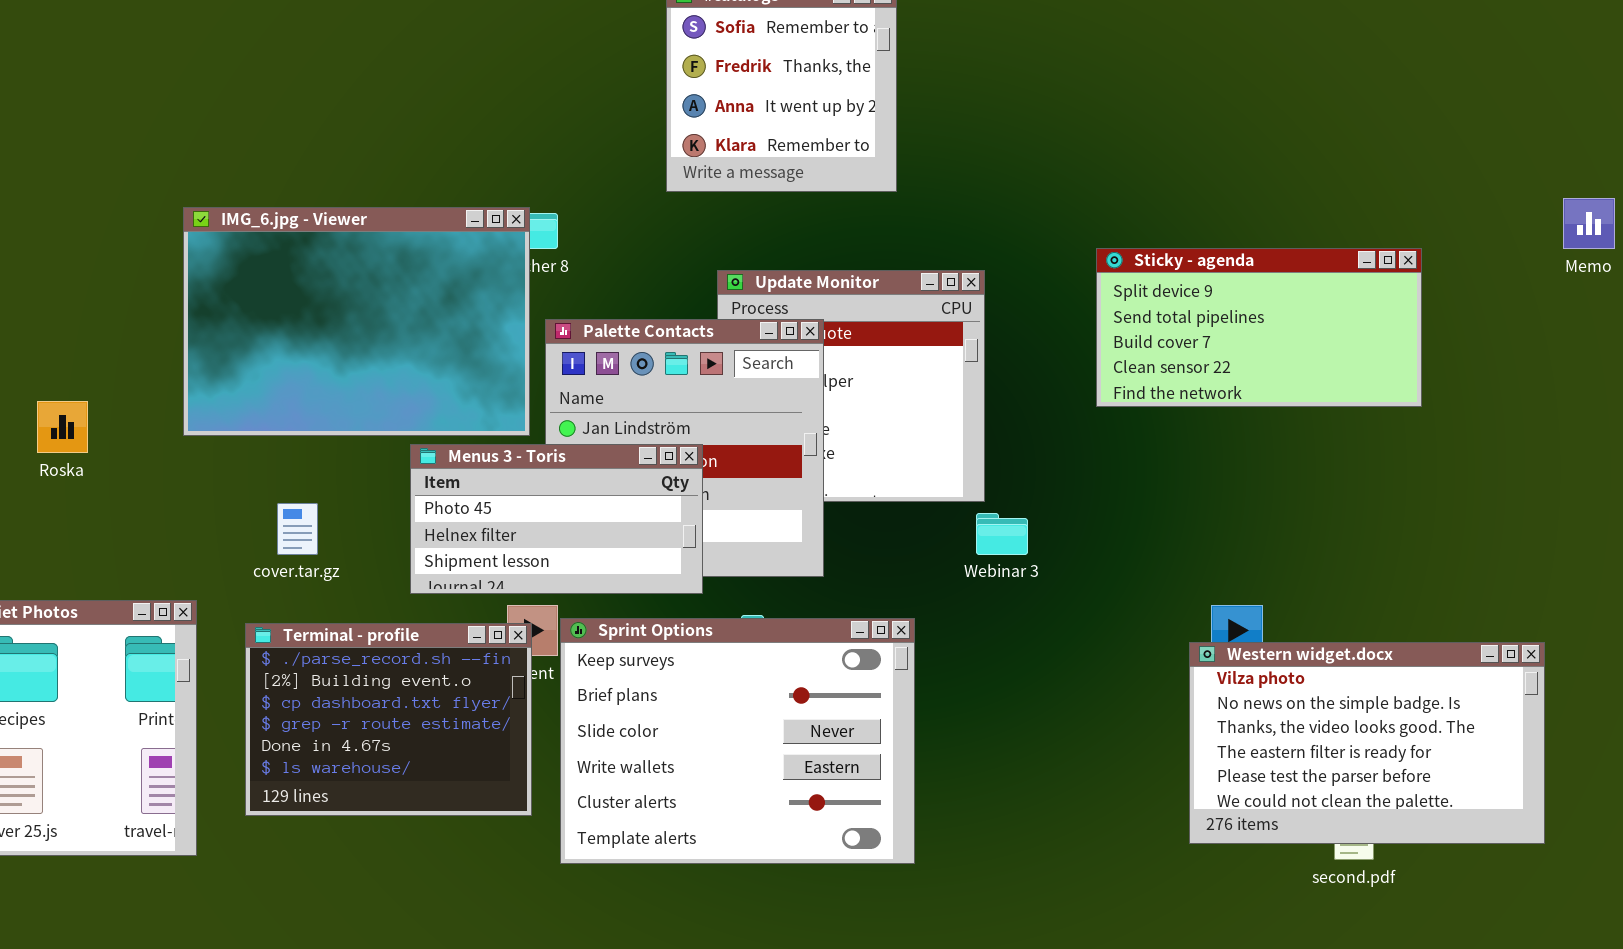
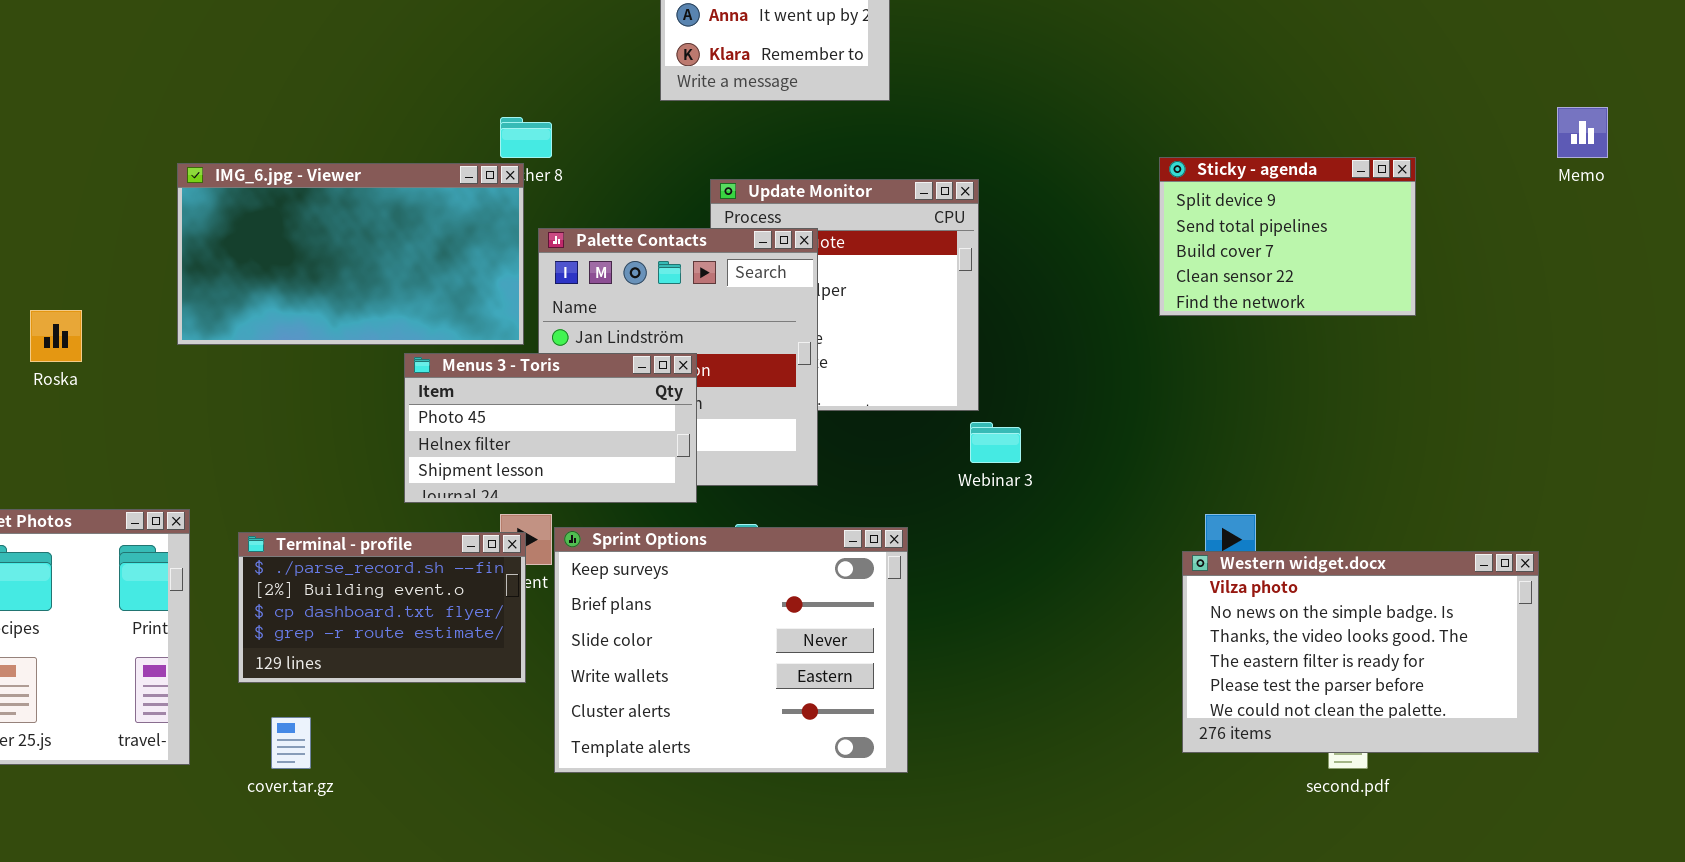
IMG_6.jpg - Viewer: [183,207,530,436] -> [177,163,524,345], resized
Sticky - agenda: [1096,248,1422,407] -> [1159,157,1416,316], resized
cover.tar.gz: [277,503,318,555] -> [271,717,311,769], moved
Terminal - profile: [245,623,532,816] -> [238,532,526,683], resized

